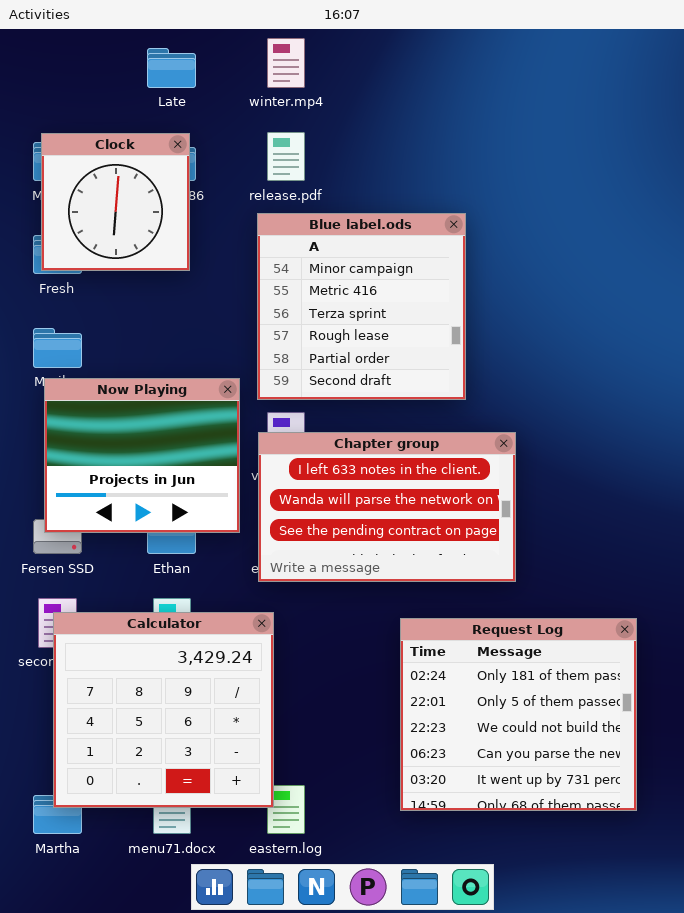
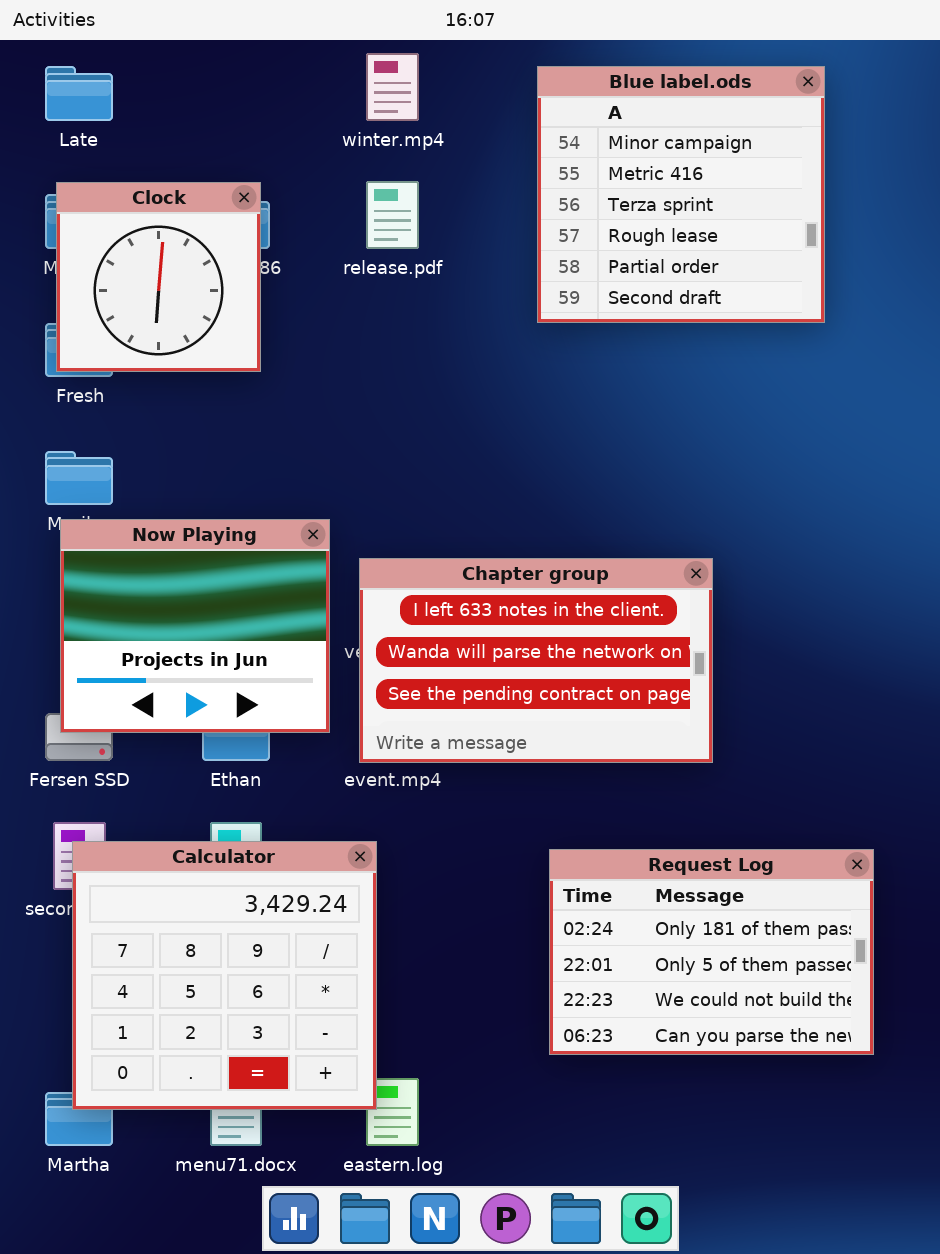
Late: [147,48,196,88] -> [45,66,113,121], moved
Blue label.ods: [257,213,466,400] -> [537,66,825,323], moved
Chapter group: [258,432,516,582] -> [359,558,713,763], moved
Request Log: [400,618,637,811] -> [549,849,874,1055], resized

